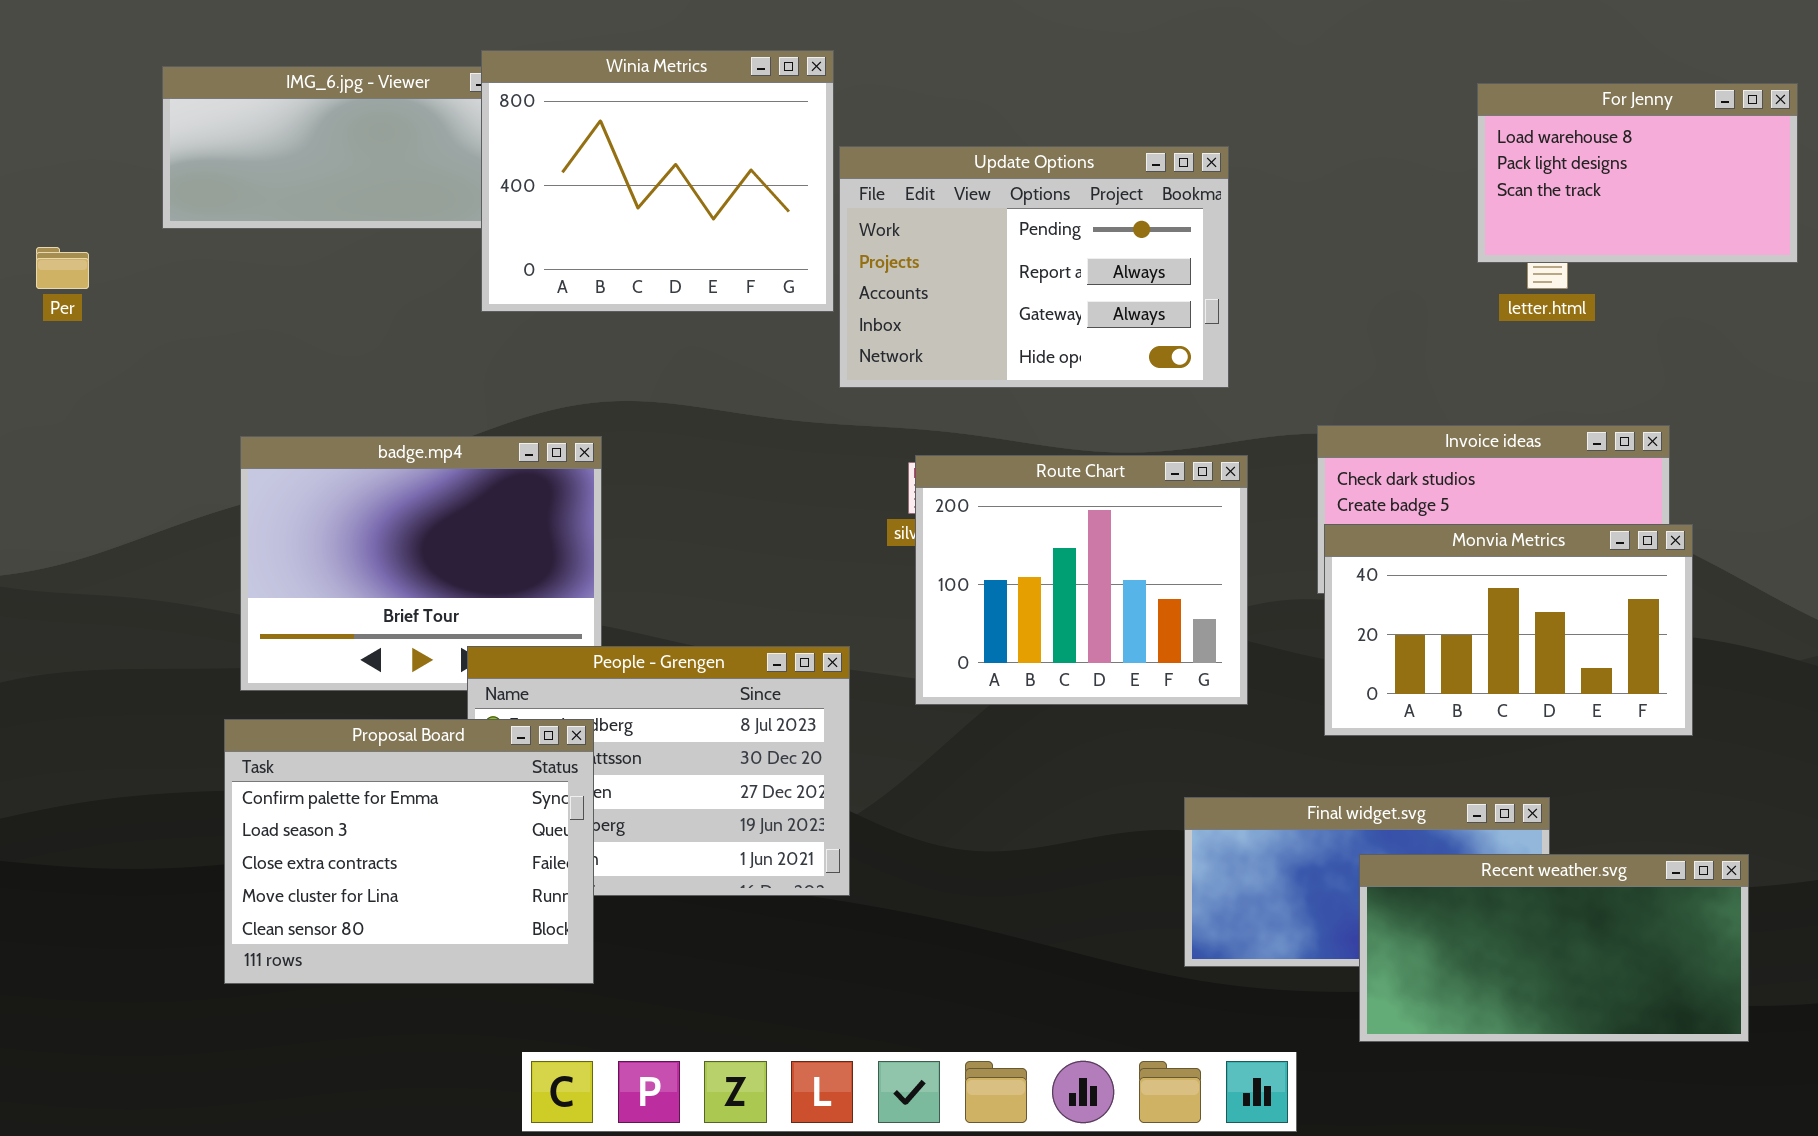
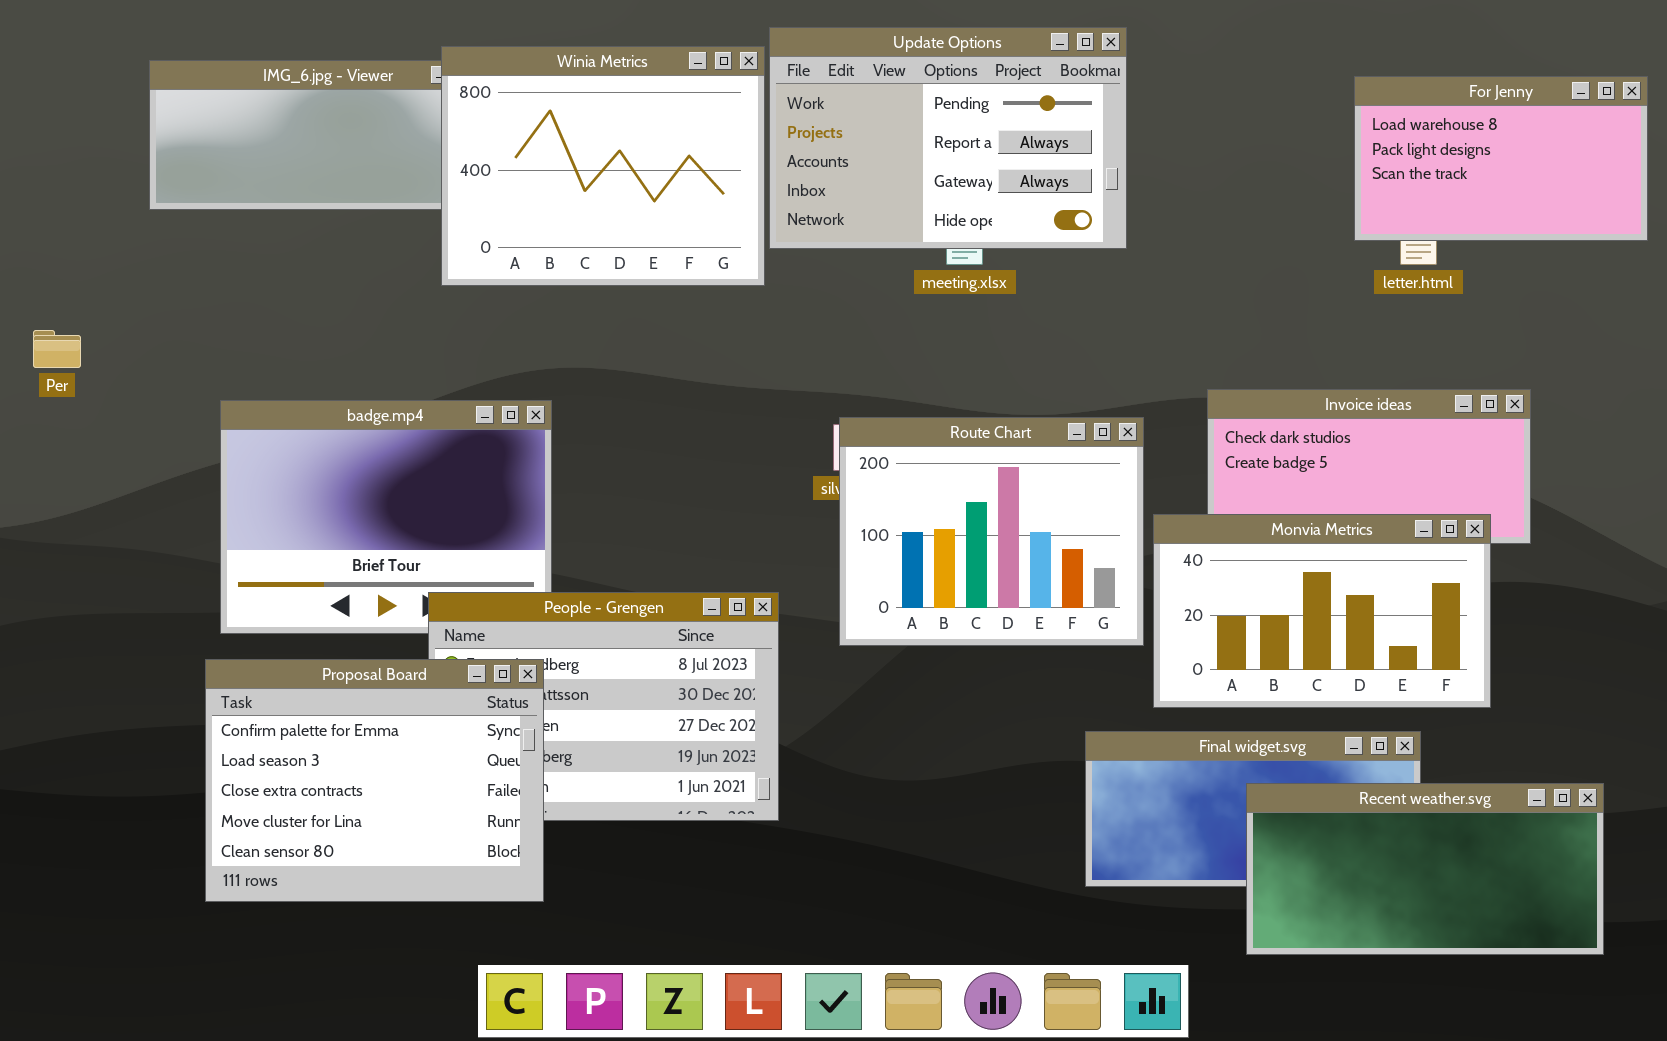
Update Options: [839,146,1229,388] -> [769,27,1127,249], moved
Per: [36,247,89,289] -> [33,330,81,368], moved
Monvia Metrics: [1324,524,1693,736] -> [1153,514,1491,708], moved

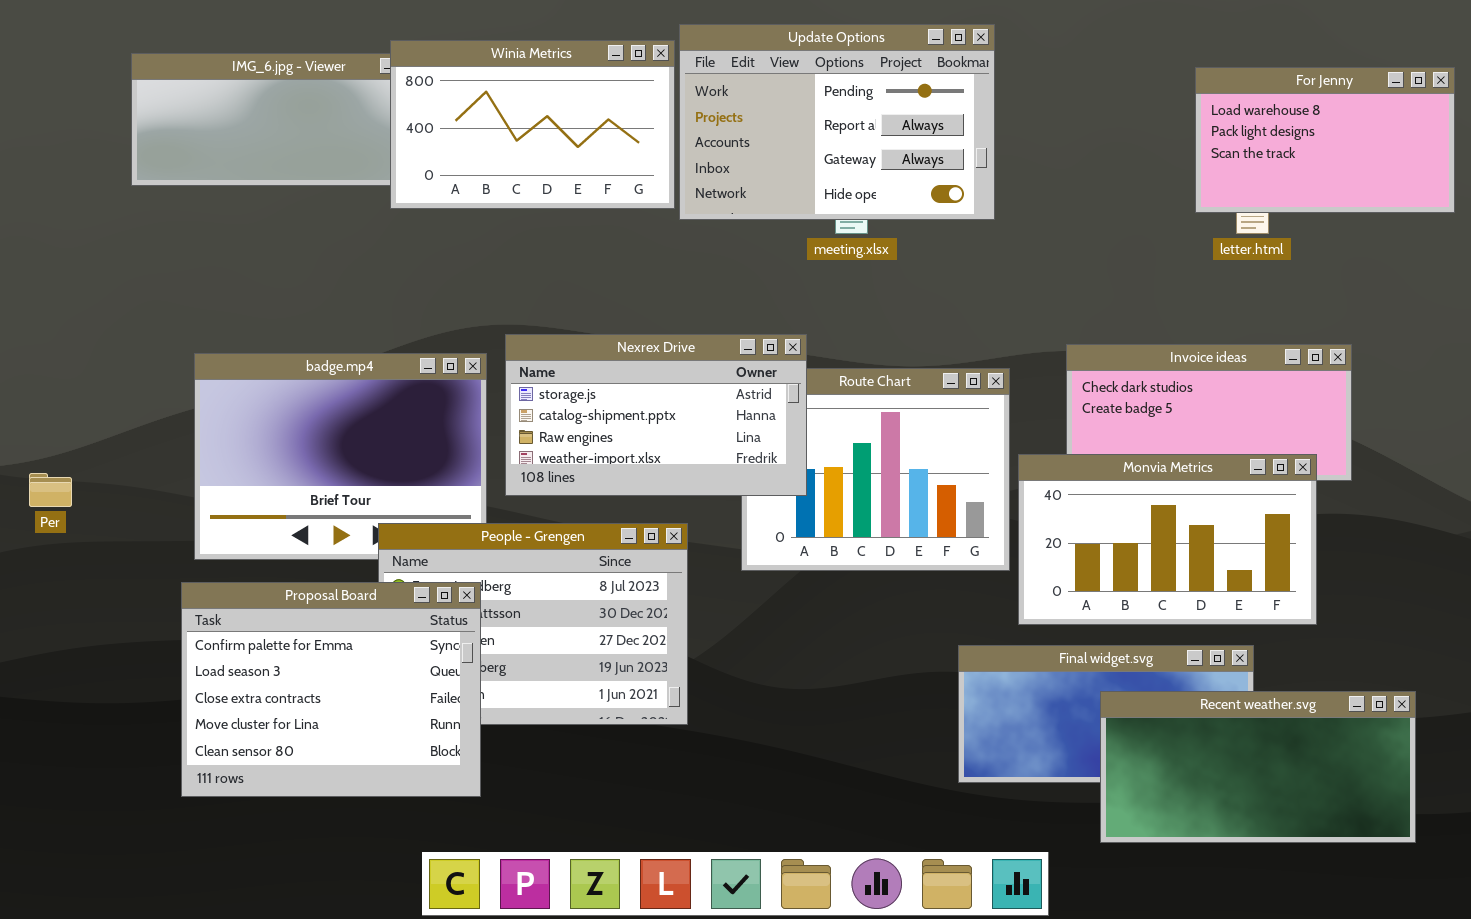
Winia Metrics: [441,46,765,286] -> [390,40,675,209], resized
Per: [33,330,81,368] -> [29,473,72,507], moved
Nexrex Drive: none -> [505,334,807,496], opened

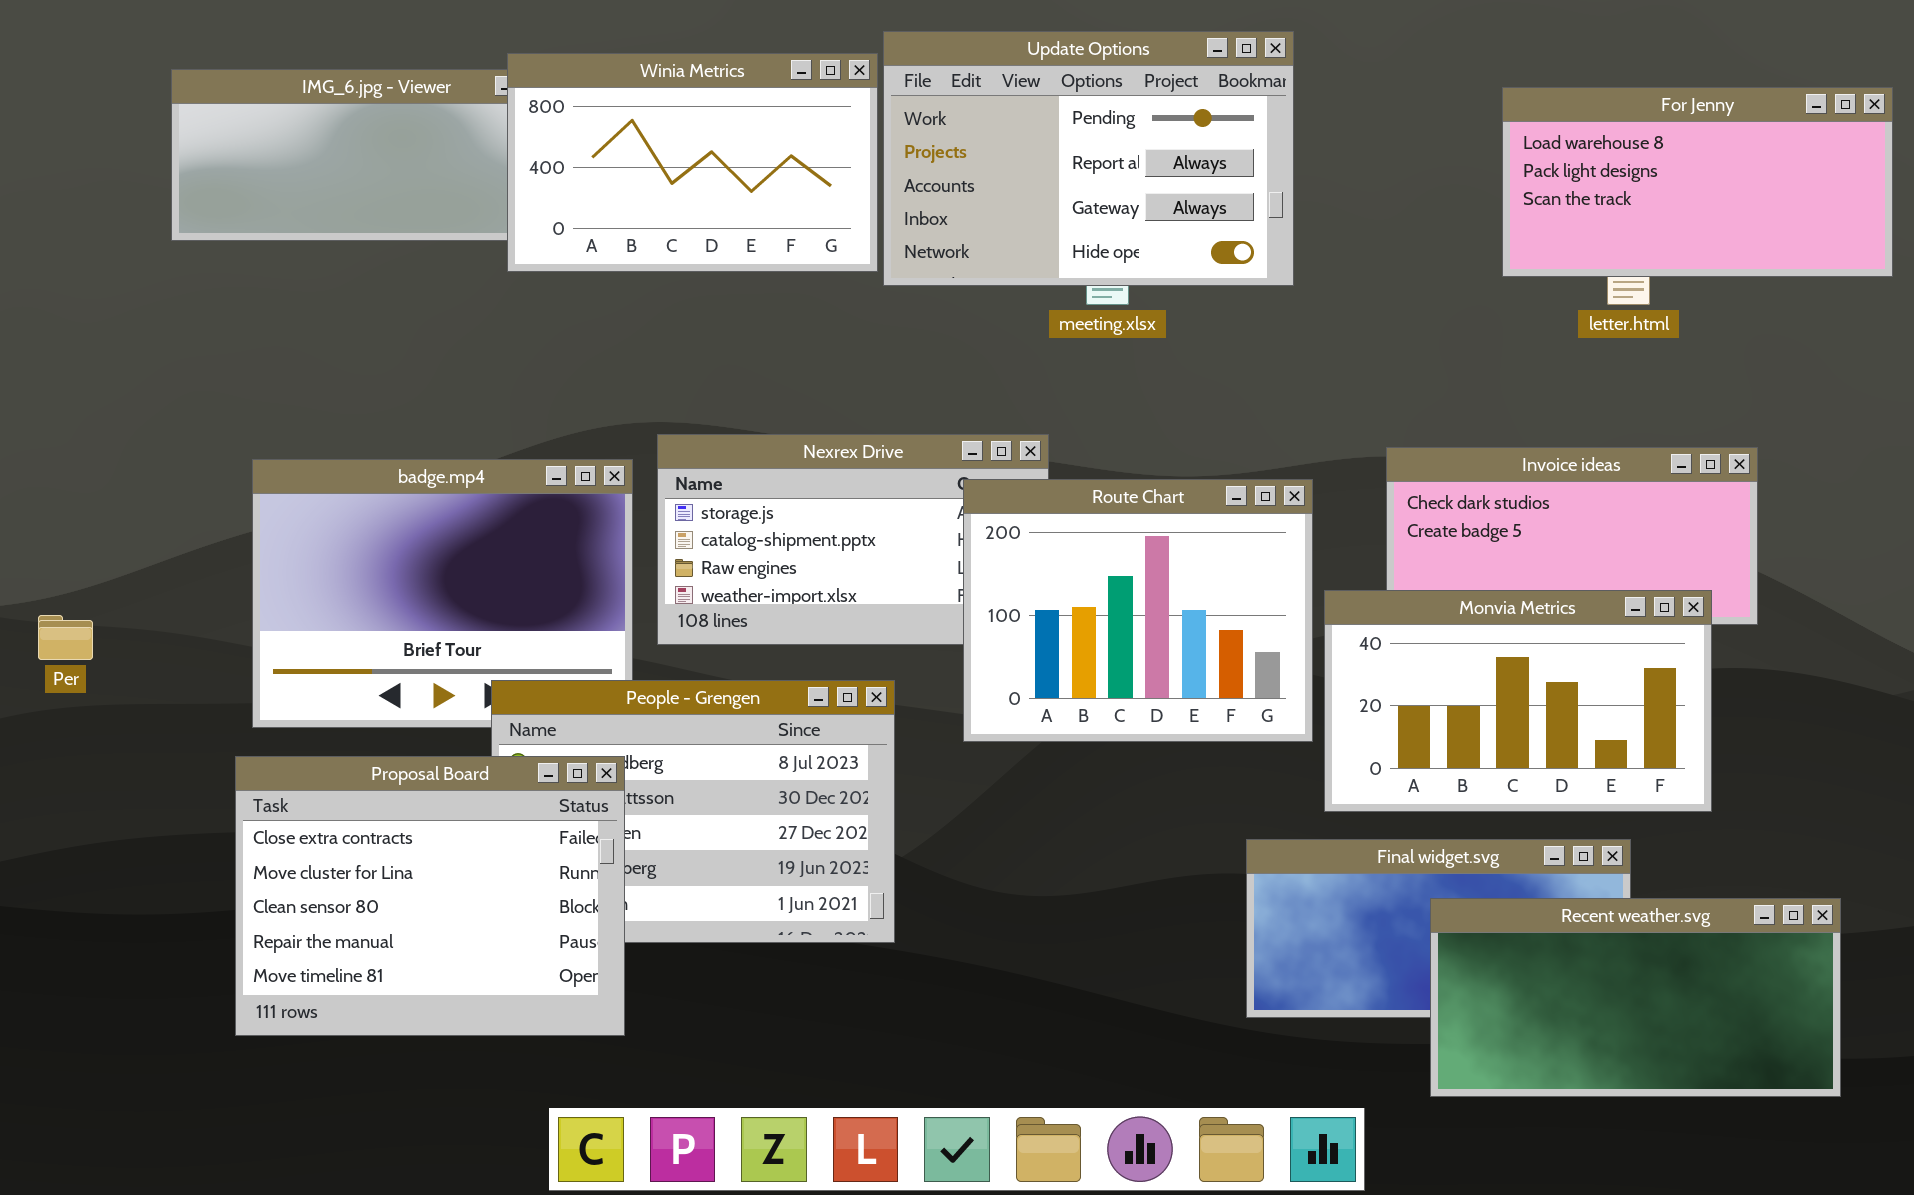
For Jenny: [1195,67,1455,213] -> [1502,87,1893,277], resized
Route Chart: [741,368,1010,571] -> [963,479,1313,742], raised
Proposal Board: [181,582,481,797] -> [235,756,625,1036], scrolled down 2 rows

